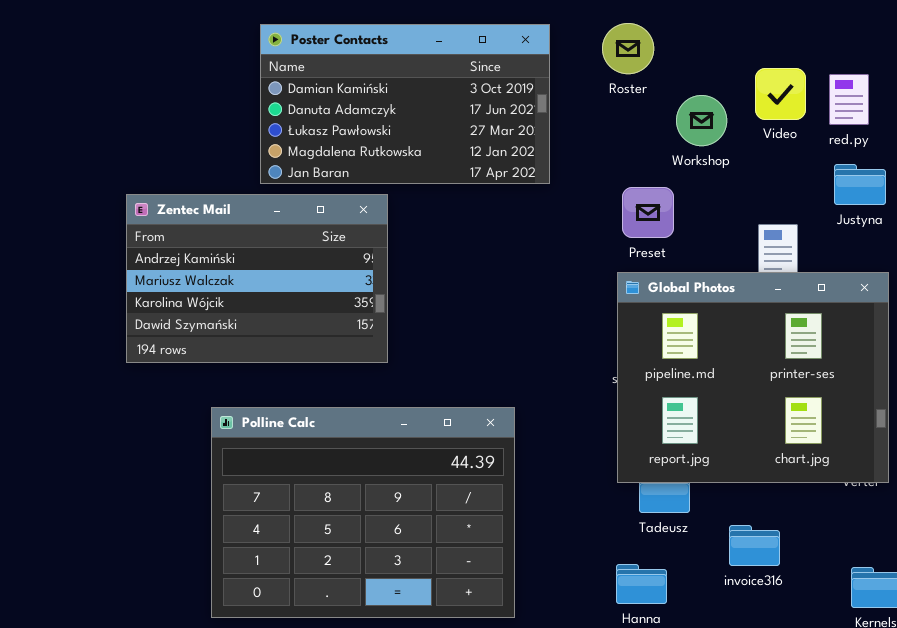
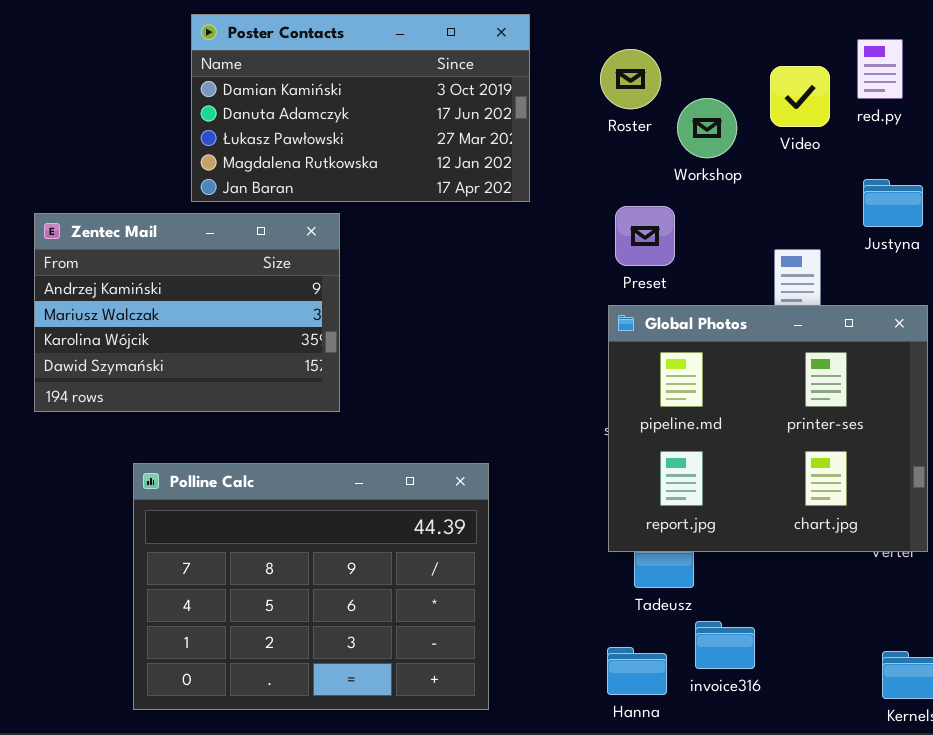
Roster: [602,23,654,74] -> [600,49,661,109], moved
red.py: [829,74,869,125] -> [857,39,903,99], moved
invoice316: [729,525,780,566] -> [695,621,755,669], moved

